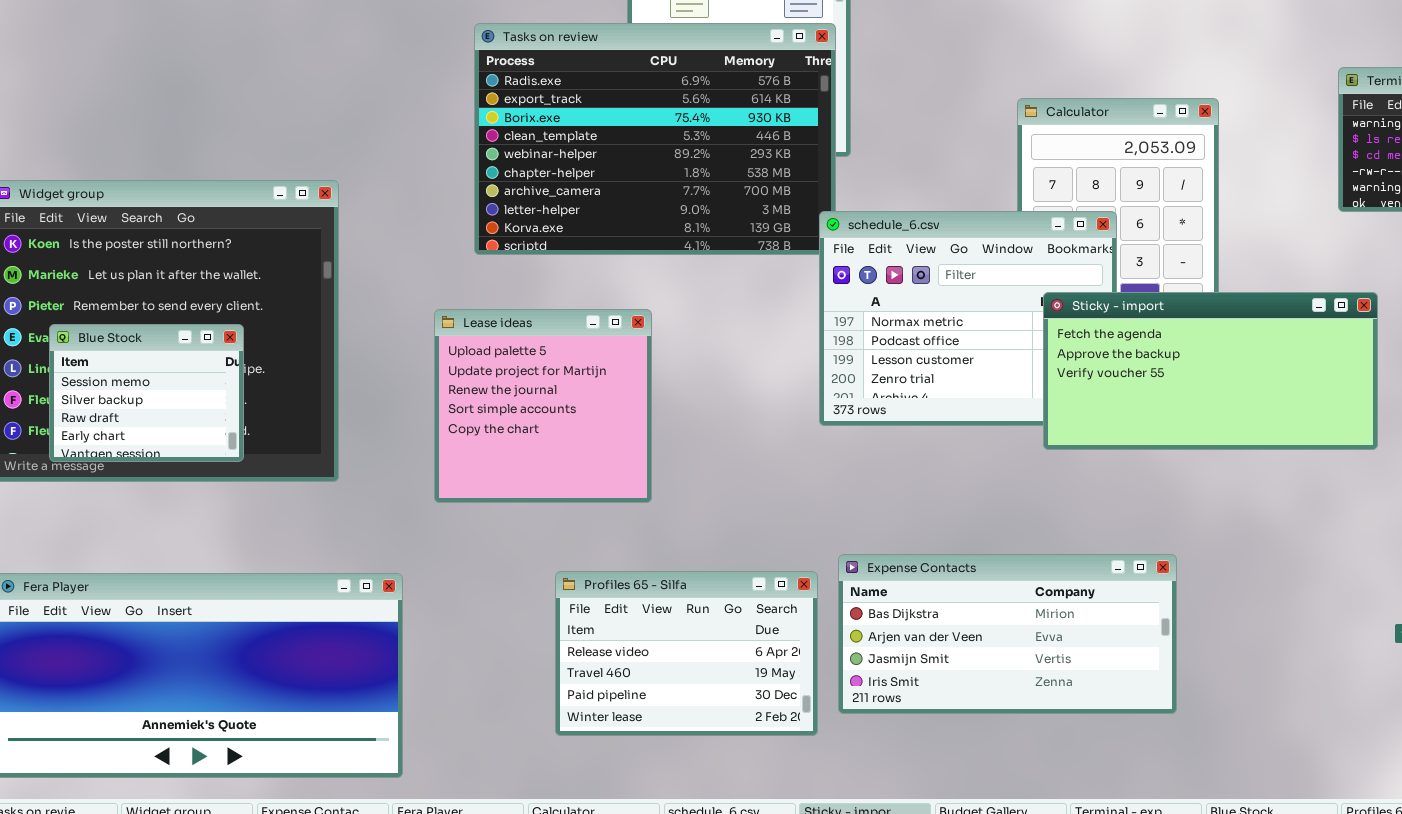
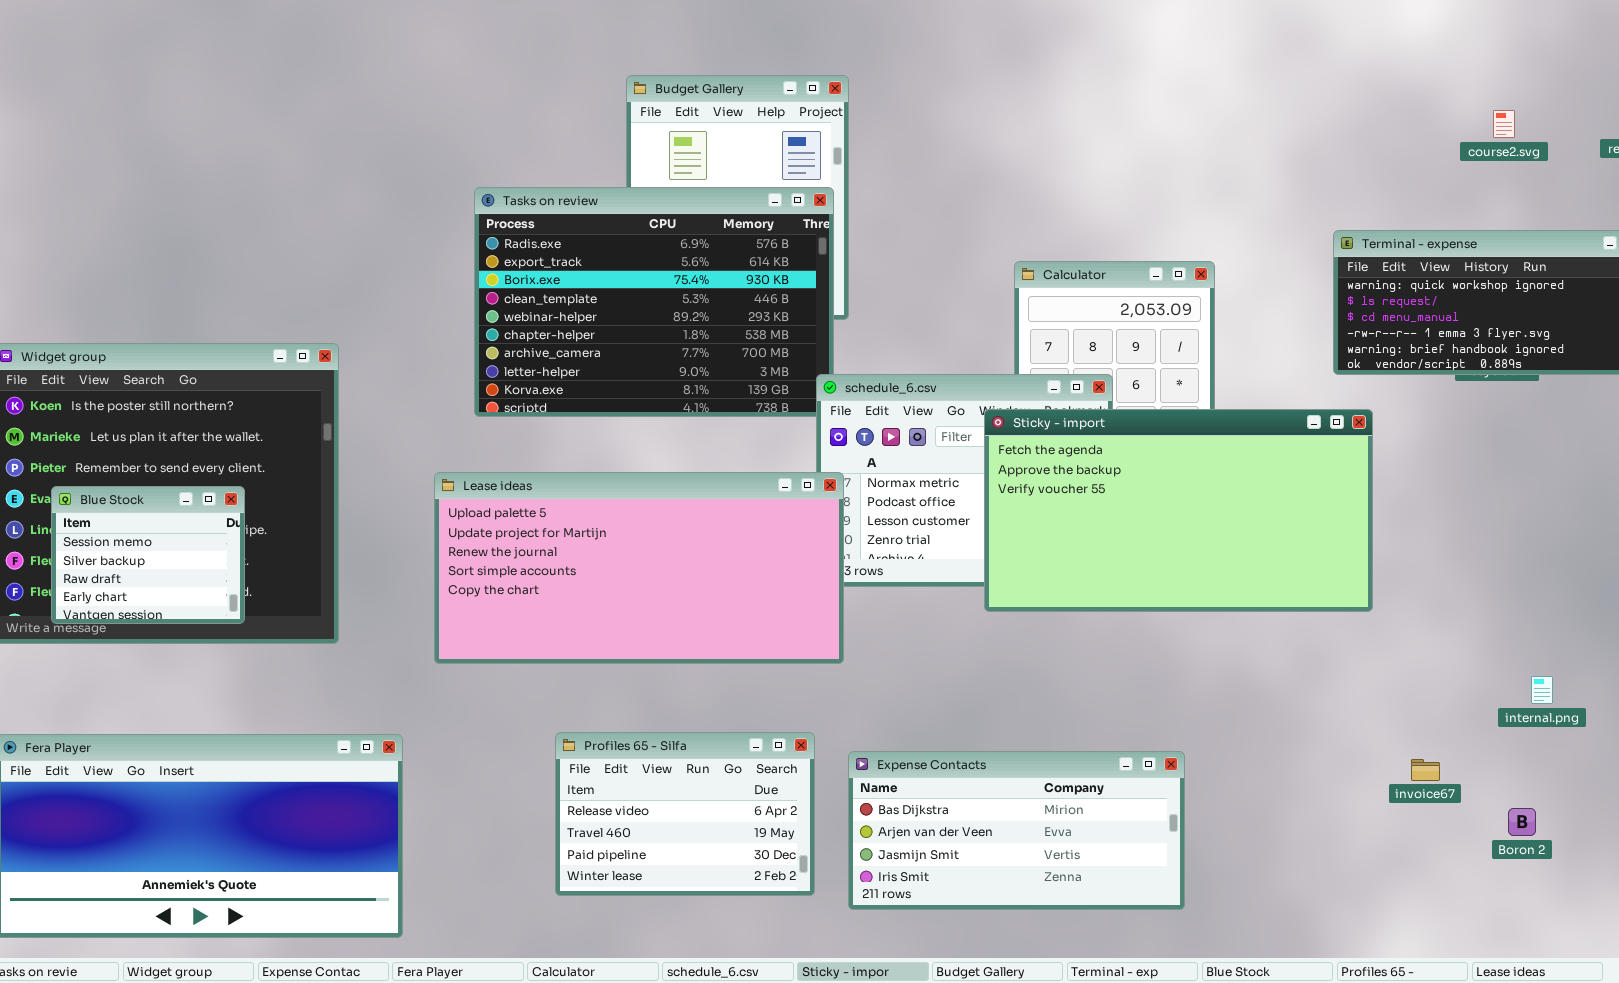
Sticky - import: [1043,292,1378,450] -> [984,409,1373,612], resized
Lease ideas: [434,309,652,503] -> [434,472,844,664], resized
Expense Contacts: [838,554,1177,714] -> [848,751,1185,910], moved

